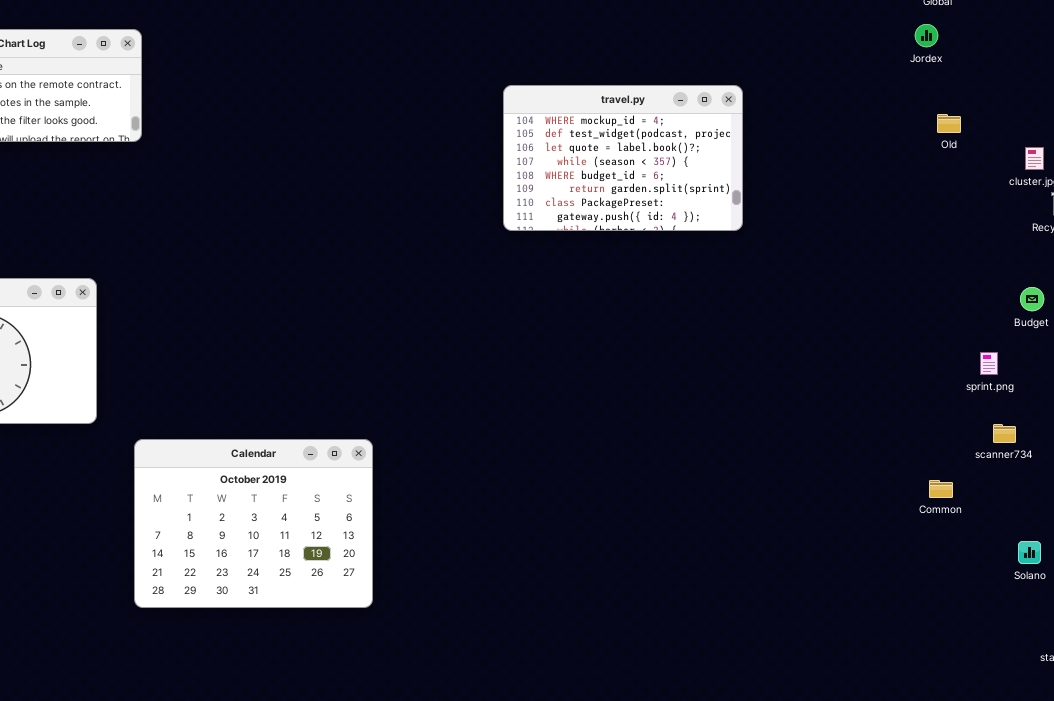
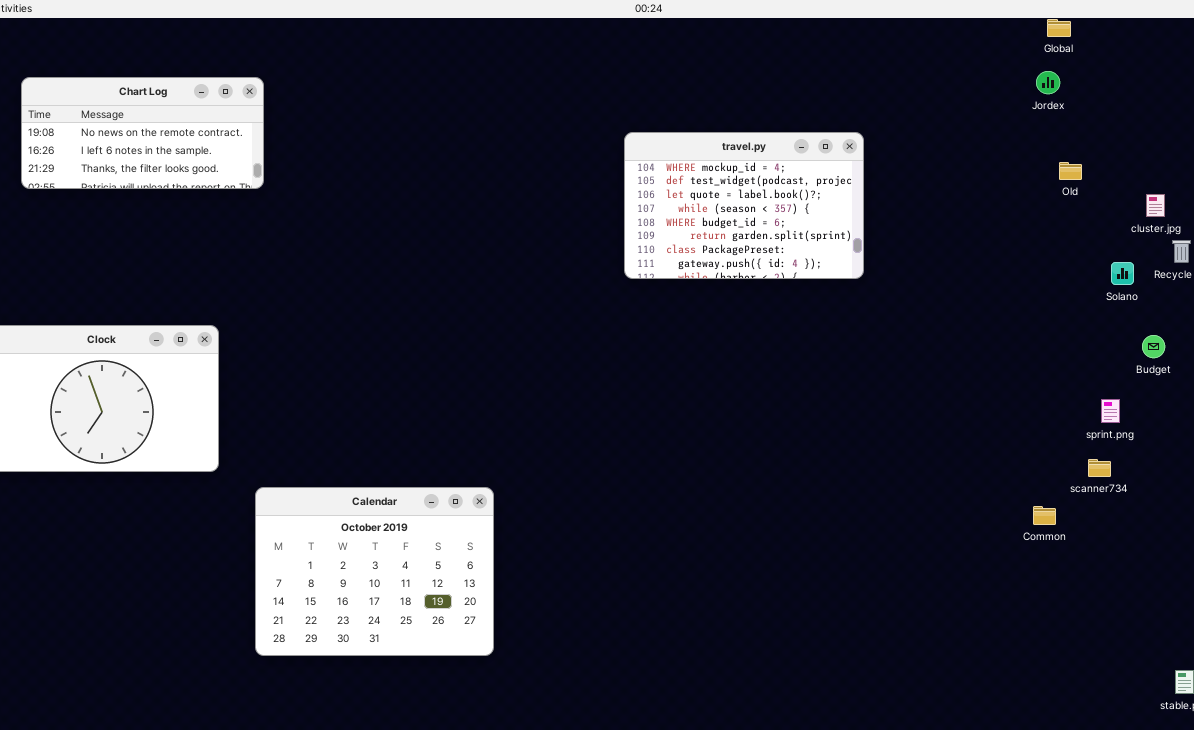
scanner734: [993,424,1016,443] -> [1088,459,1111,477], moved
Common: [929,480,953,498] -> [1033,506,1056,525], moved
Solano: [1018,541,1041,564] -> [1111,262,1134,285], moved

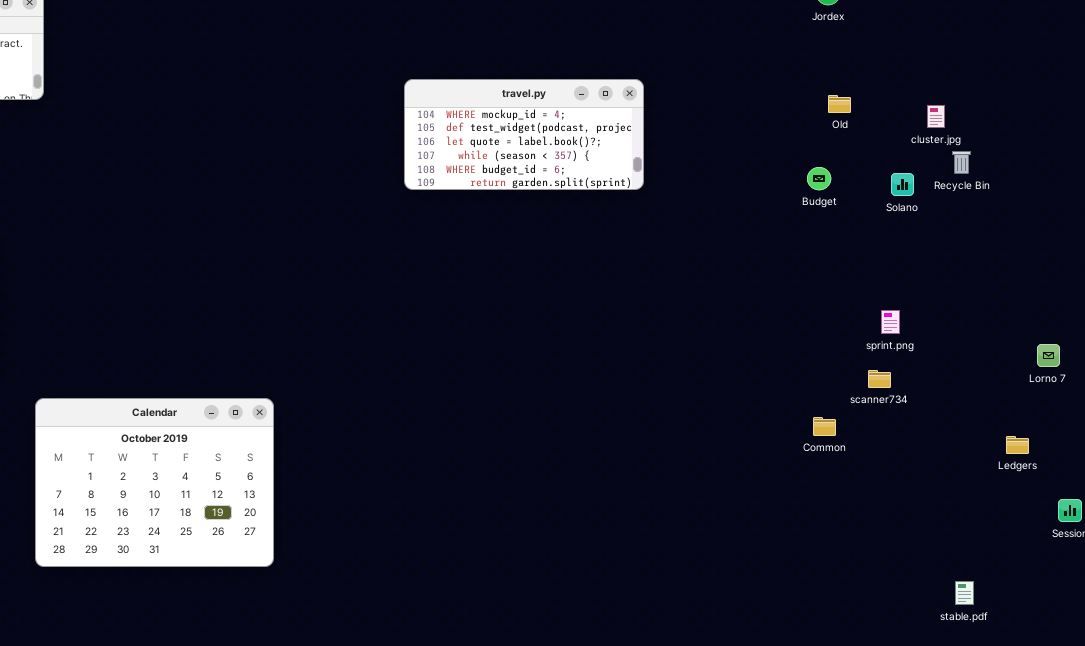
travel.py: [624,132,864,279] -> [404,79,644,190], resized
Old: [1059,162,1082,180] -> [828,95,851,113], moved
Budget: [1142,335,1165,358] -> [807,167,831,190], moved

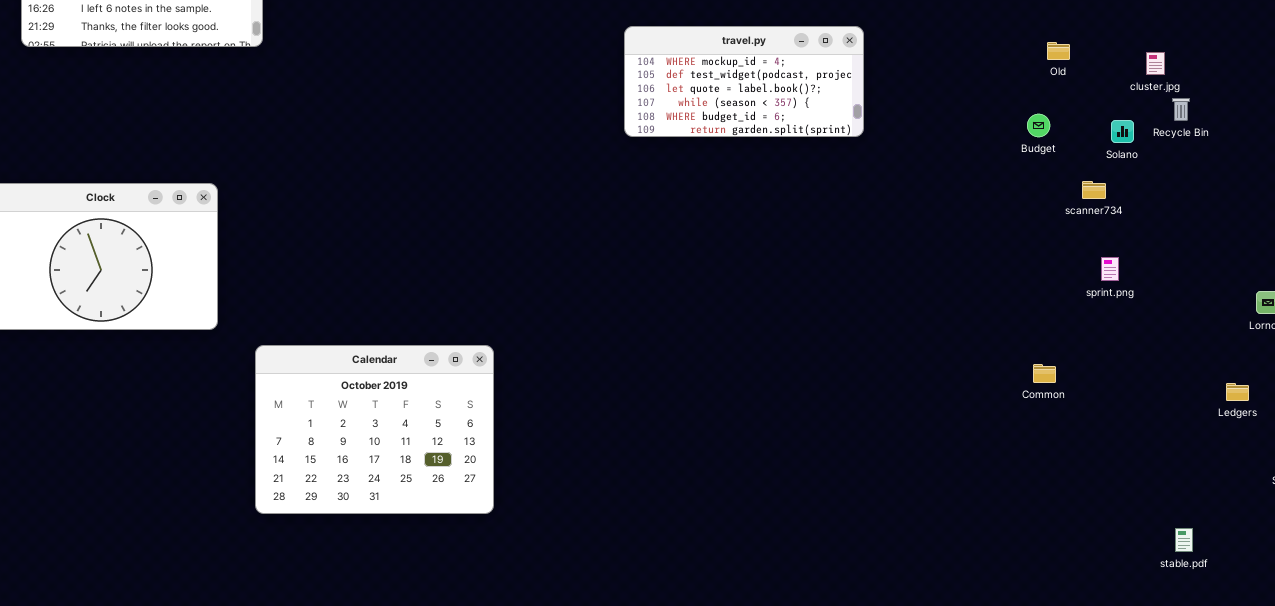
scanner734: [868,370,891,388] -> [1082,181,1106,199], moved

